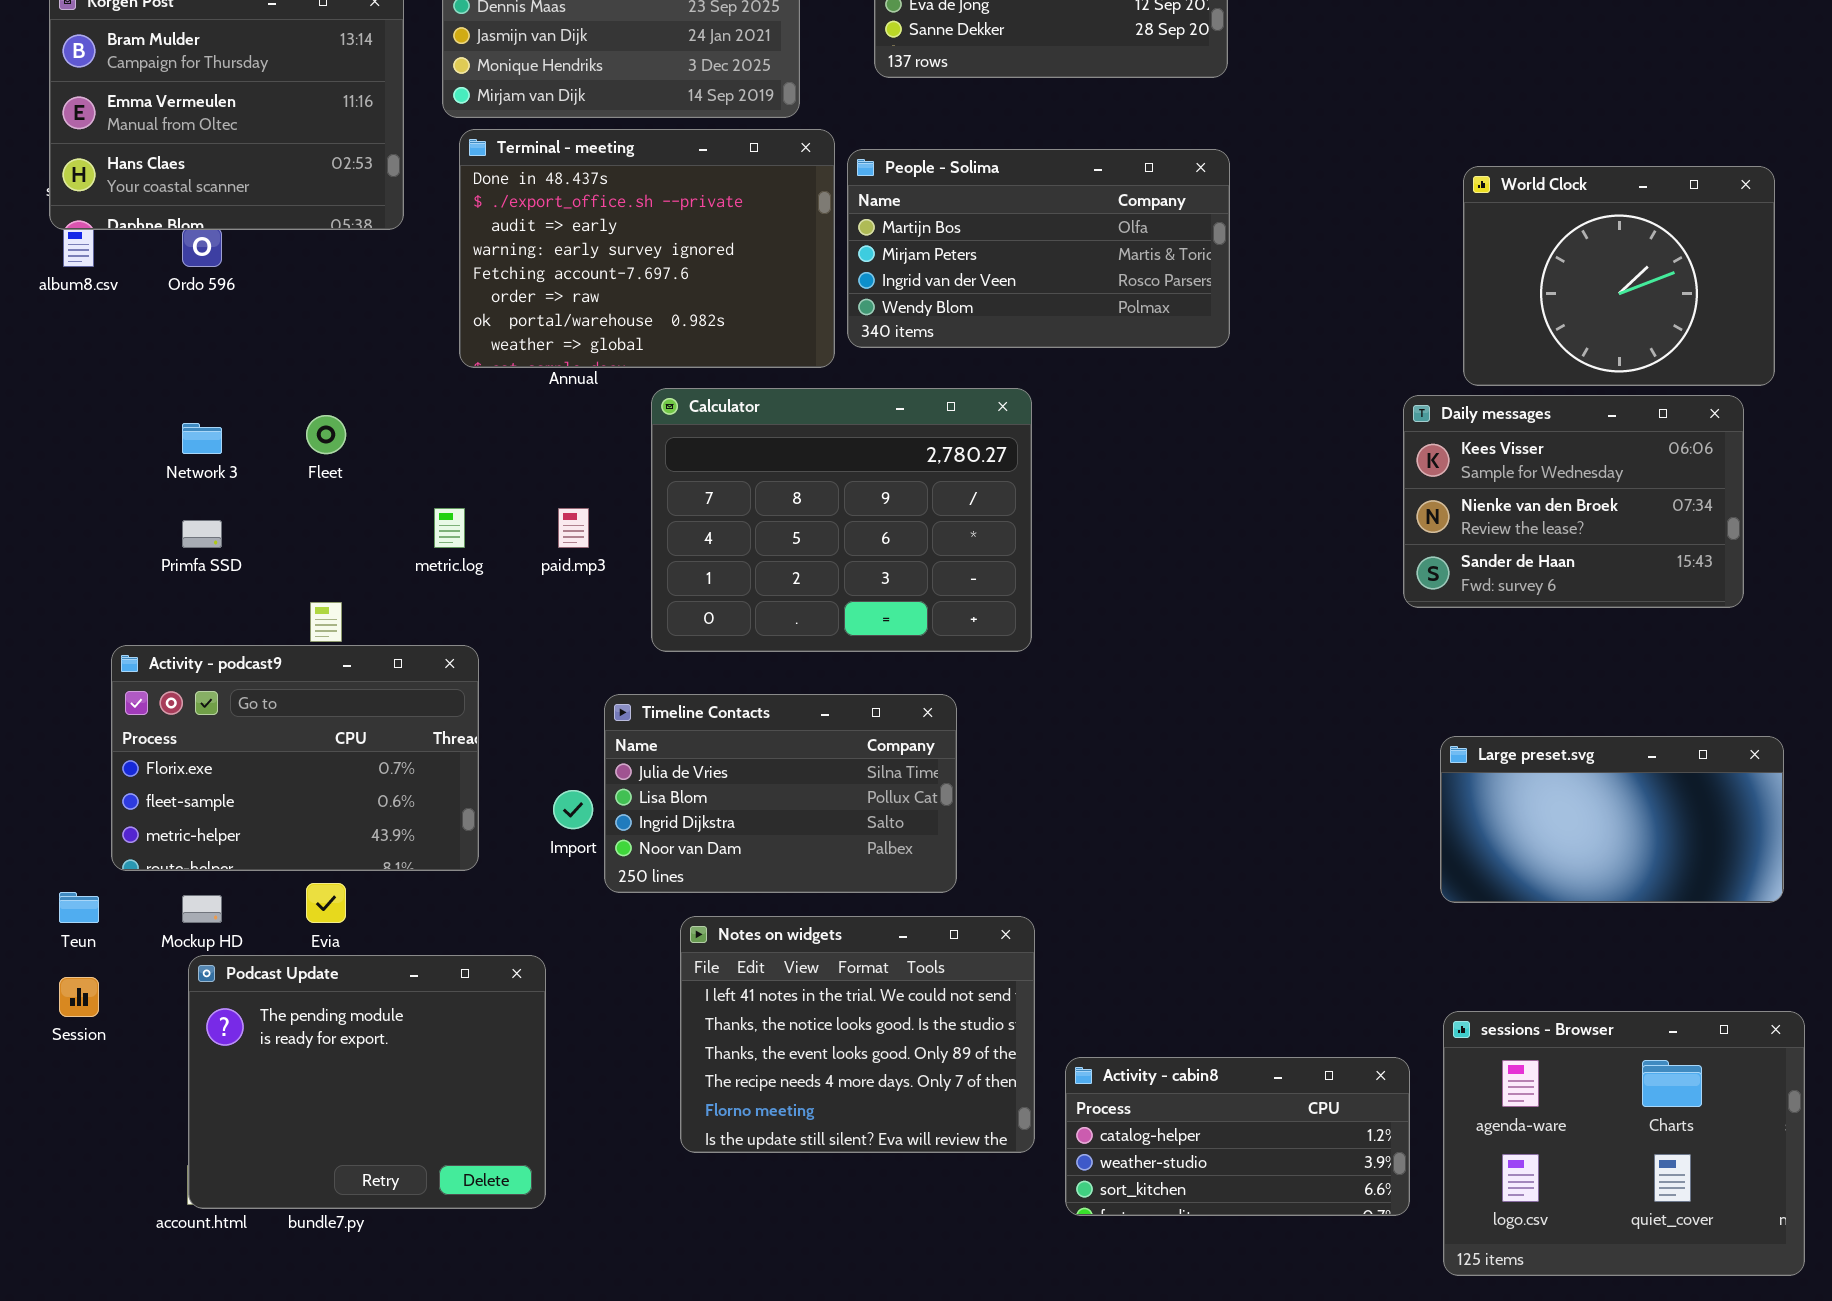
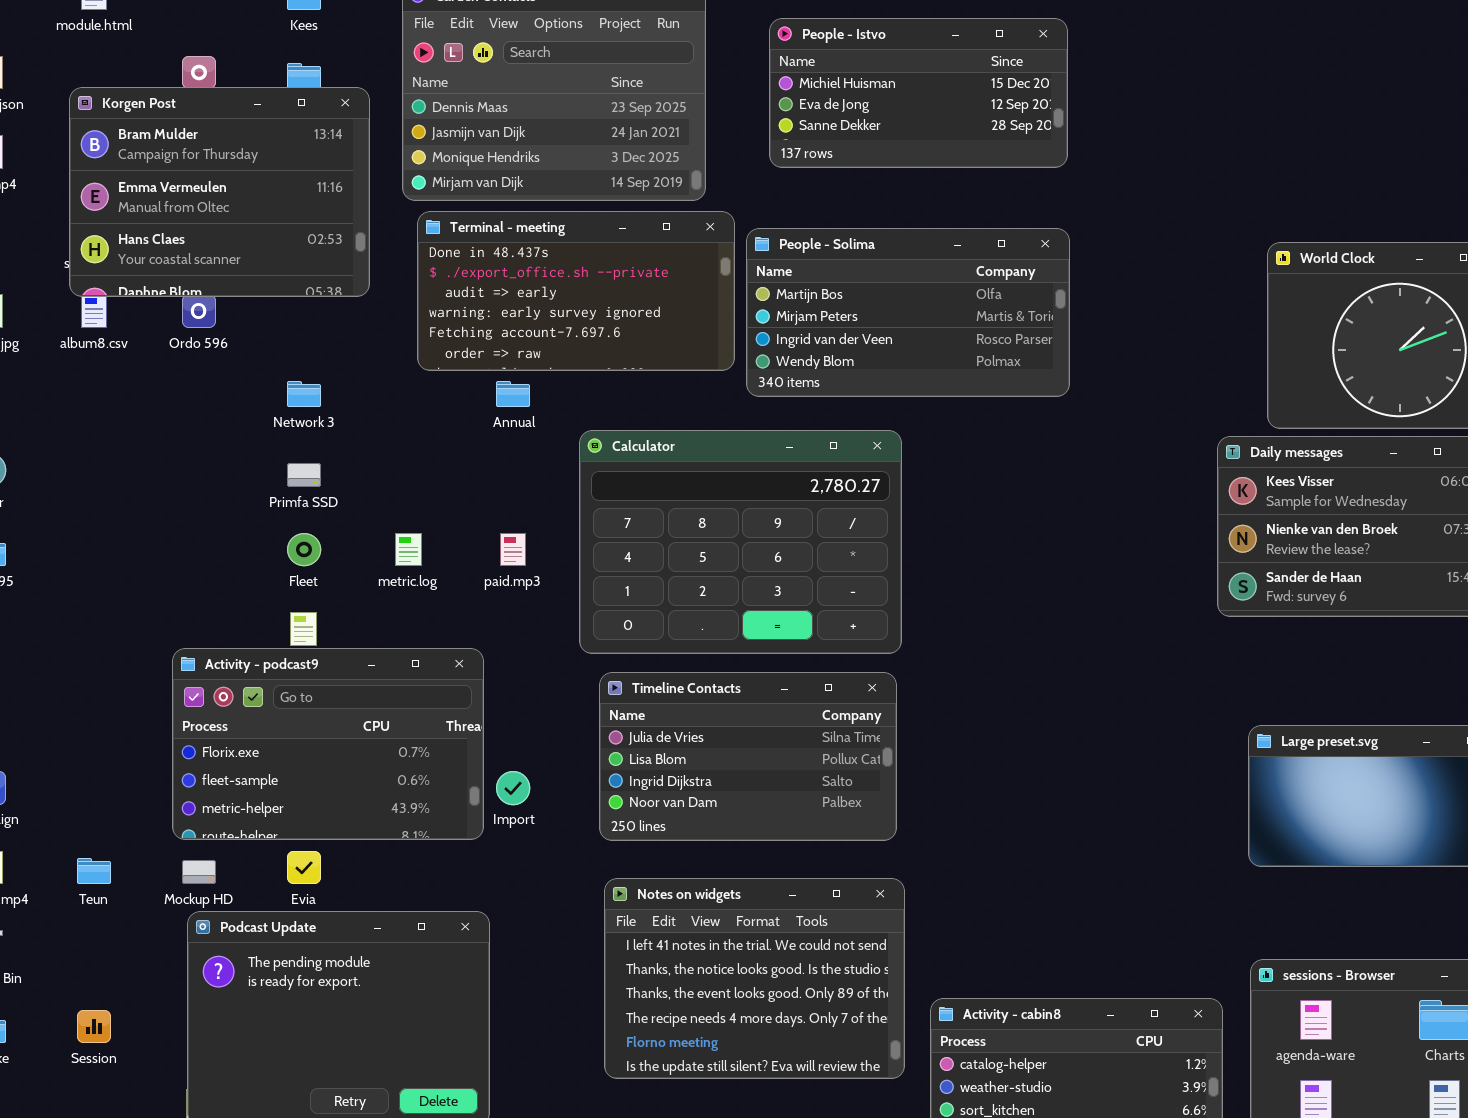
Terminal - meeting: [459,129,835,368] -> [417,211,735,371], resized
Fleet: [306,415,346,454] -> [287,533,321,566], moved
Network 3: [182,423,222,454] -> [287,381,321,407], moved
Primfa SSD: [182,520,222,548] -> [287,463,321,487], moved
Activity - podcast9: [111,645,479,871] -> [172,648,484,840], moved
Timeline Contacts: [604,694,957,893] -> [599,672,897,841], moved
Session: [59,977,99,1017] -> [77,1010,111,1043], moved

